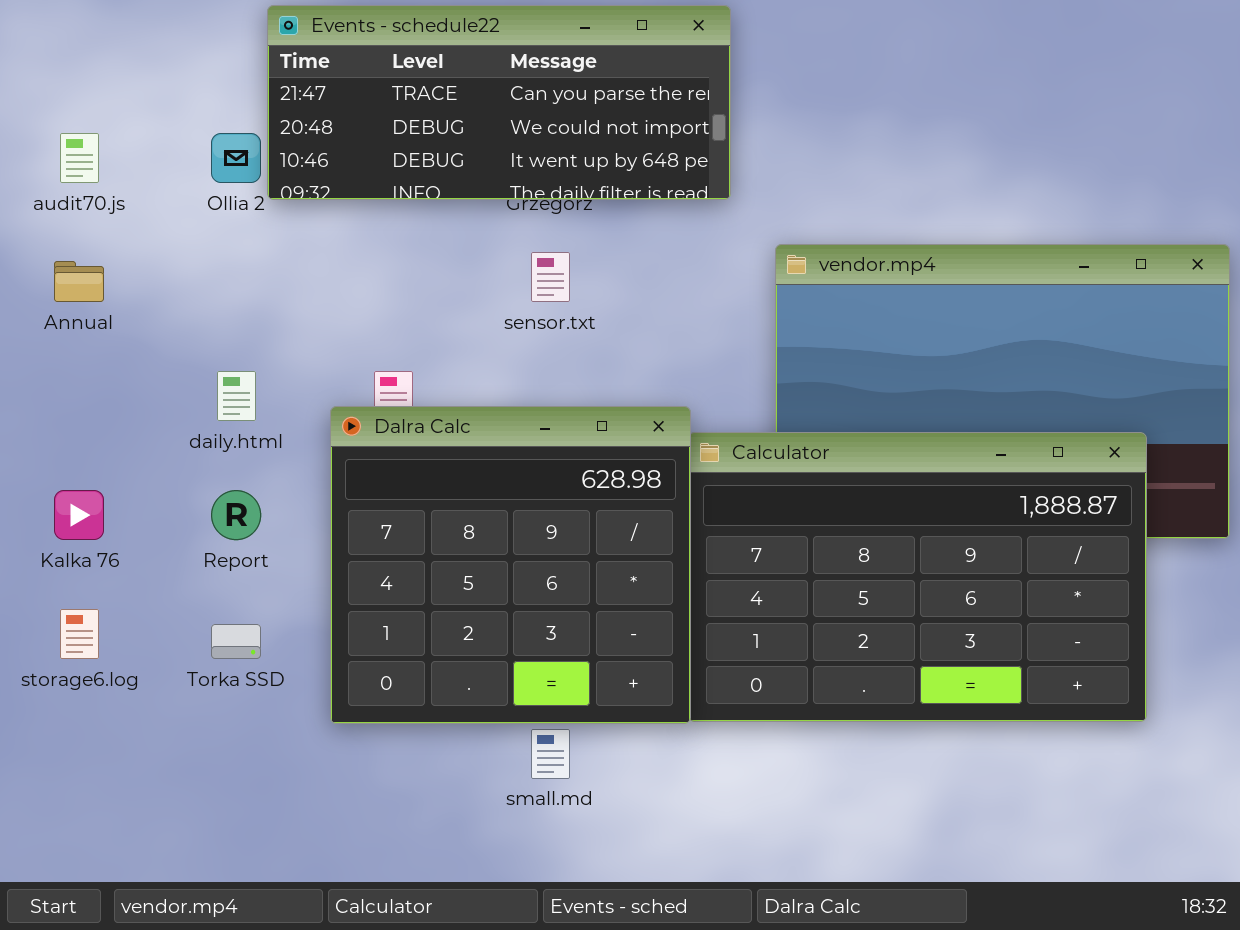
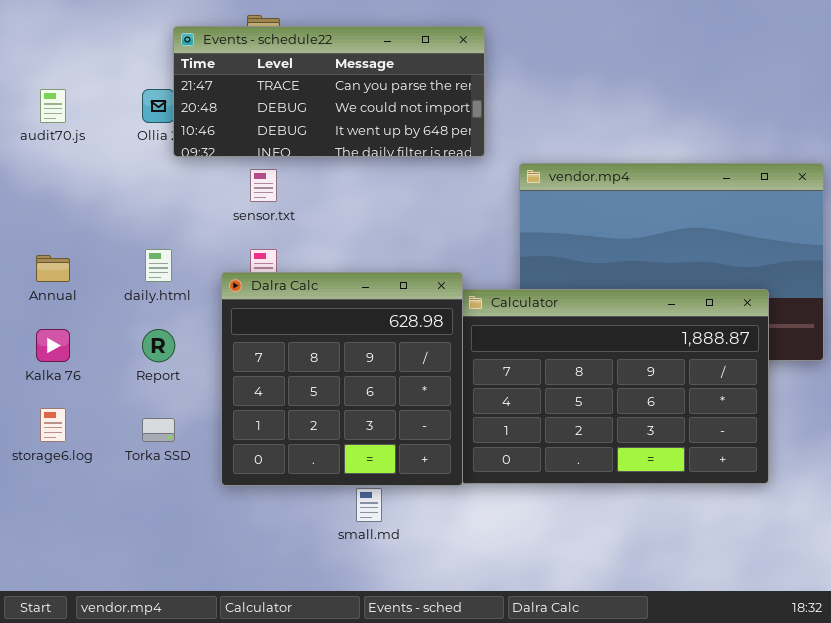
Events - schedule22: [267,5,731,200] -> [173,26,485,157], moved
sensor.txt: [531,252,570,302] -> [250,169,277,202], moved
Annual: [54,261,104,302] -> [36,255,70,282], moved

